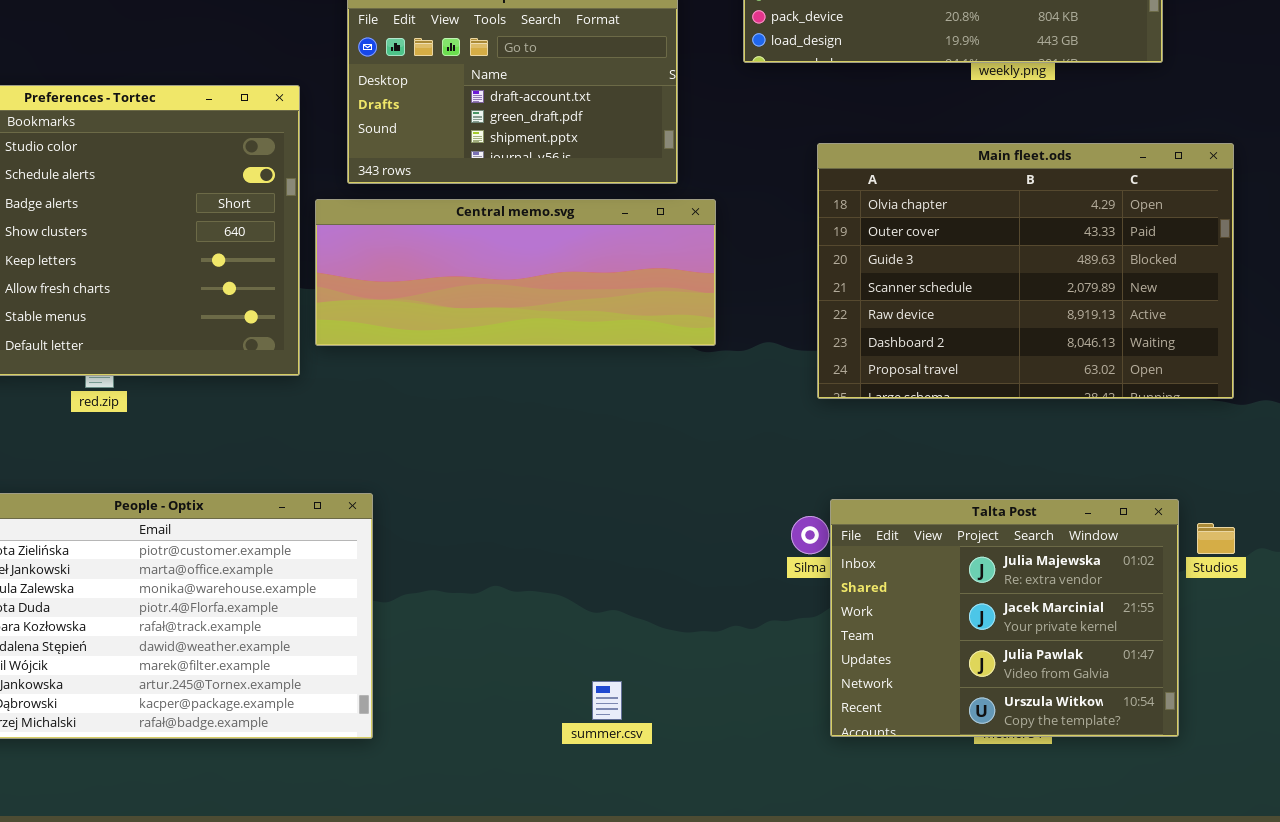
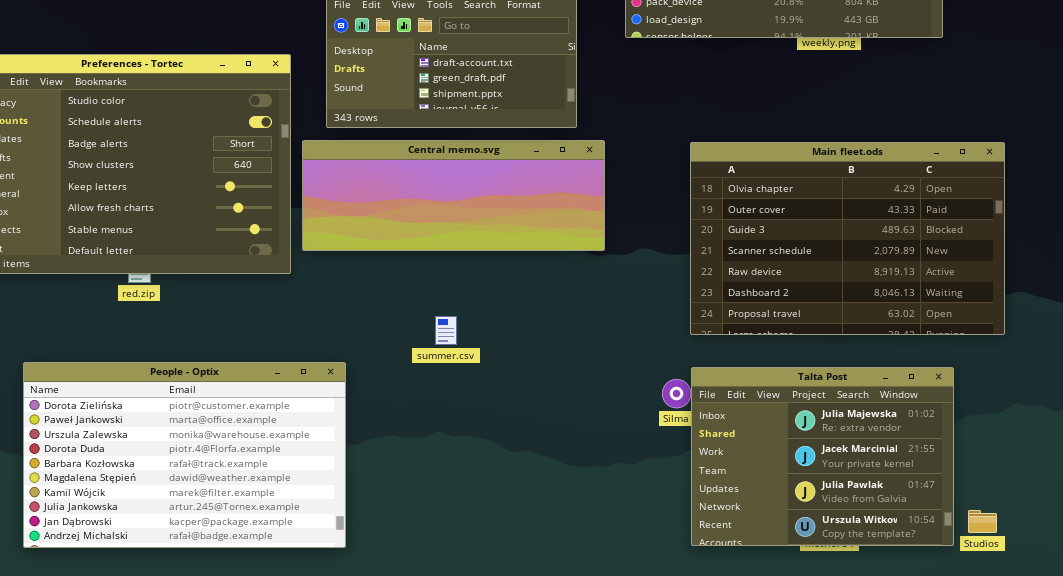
Main fleet.ods: [817,143,1234,399] -> [690,142,1005,335], moved
Studios: [1197,523,1235,554] -> [968,510,997,533], moved
summer.csv: [592,681,622,720] -> [435,316,457,345], moved

